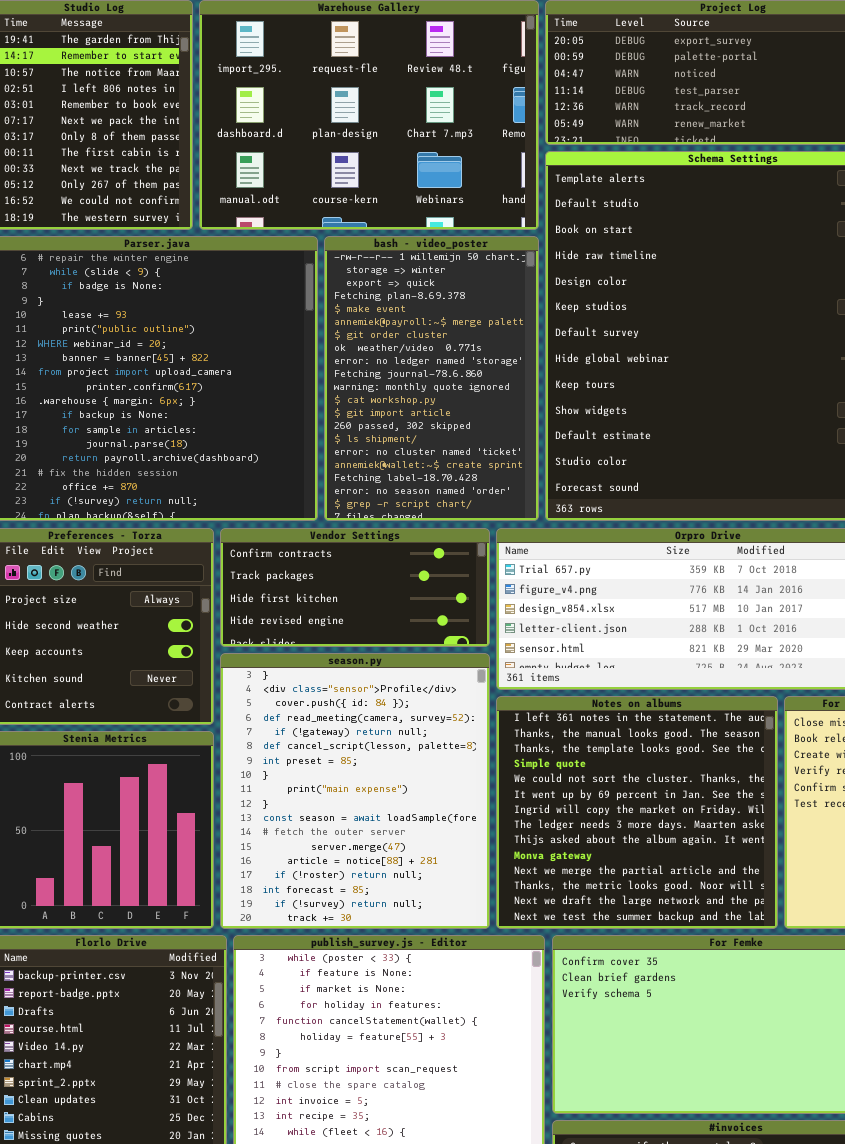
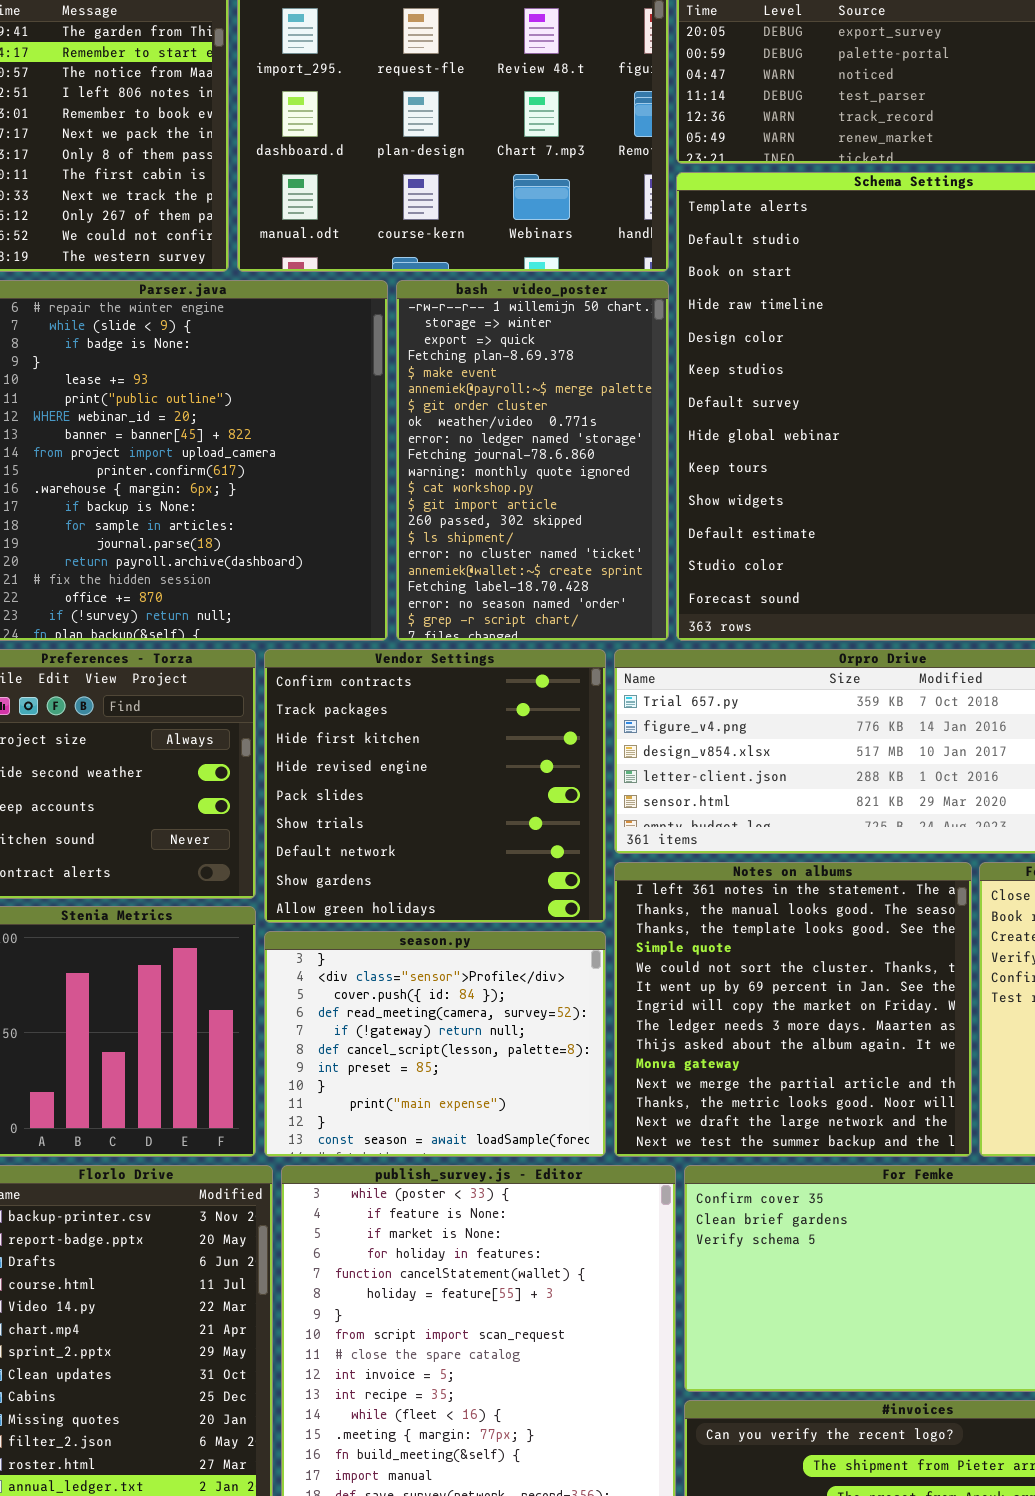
Vendor Settings: [220,528,490,647] -> [264,649,606,923], resized
season.py: [220,653,490,929] -> [264,931,606,1157], resized

